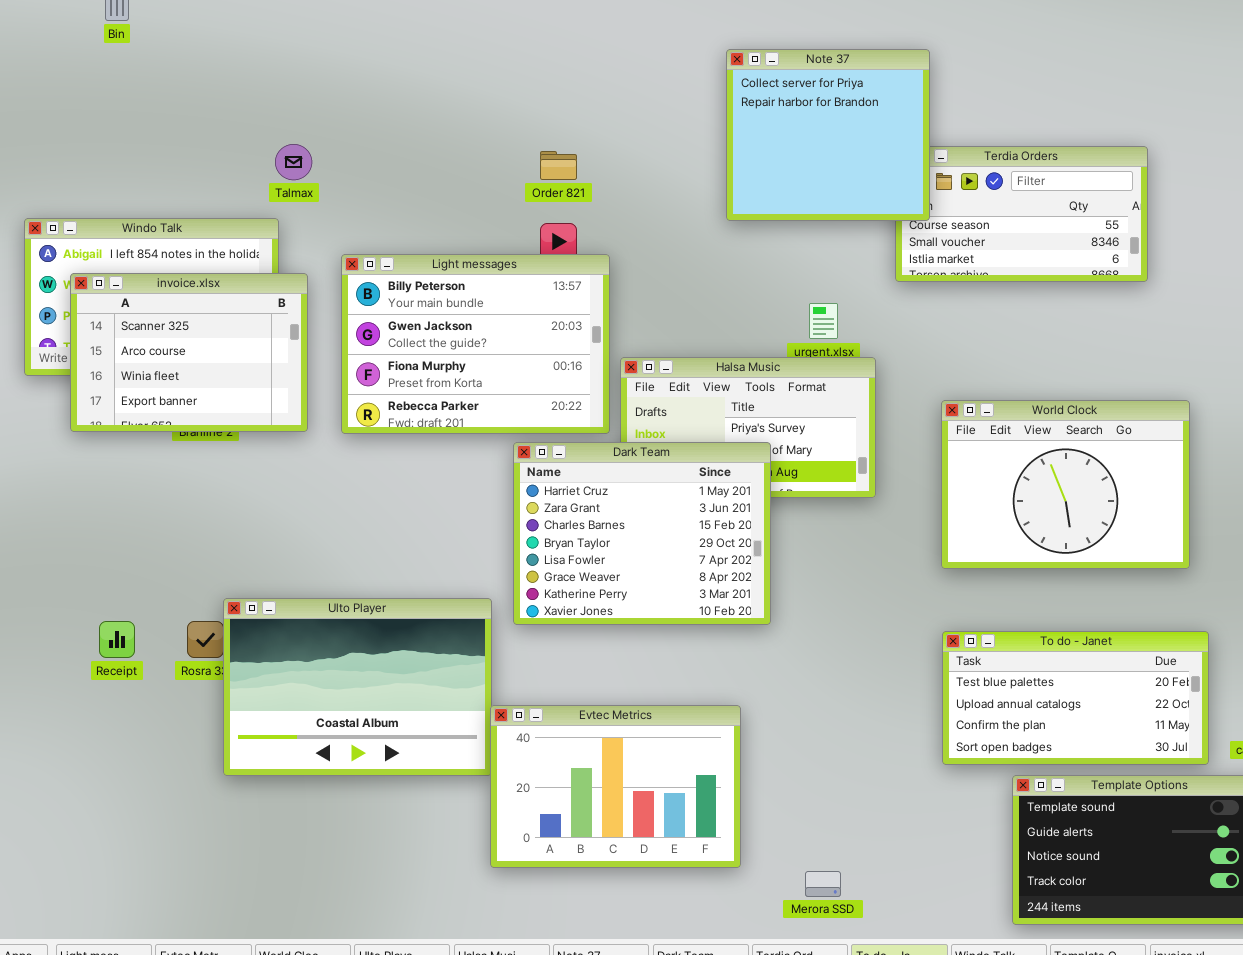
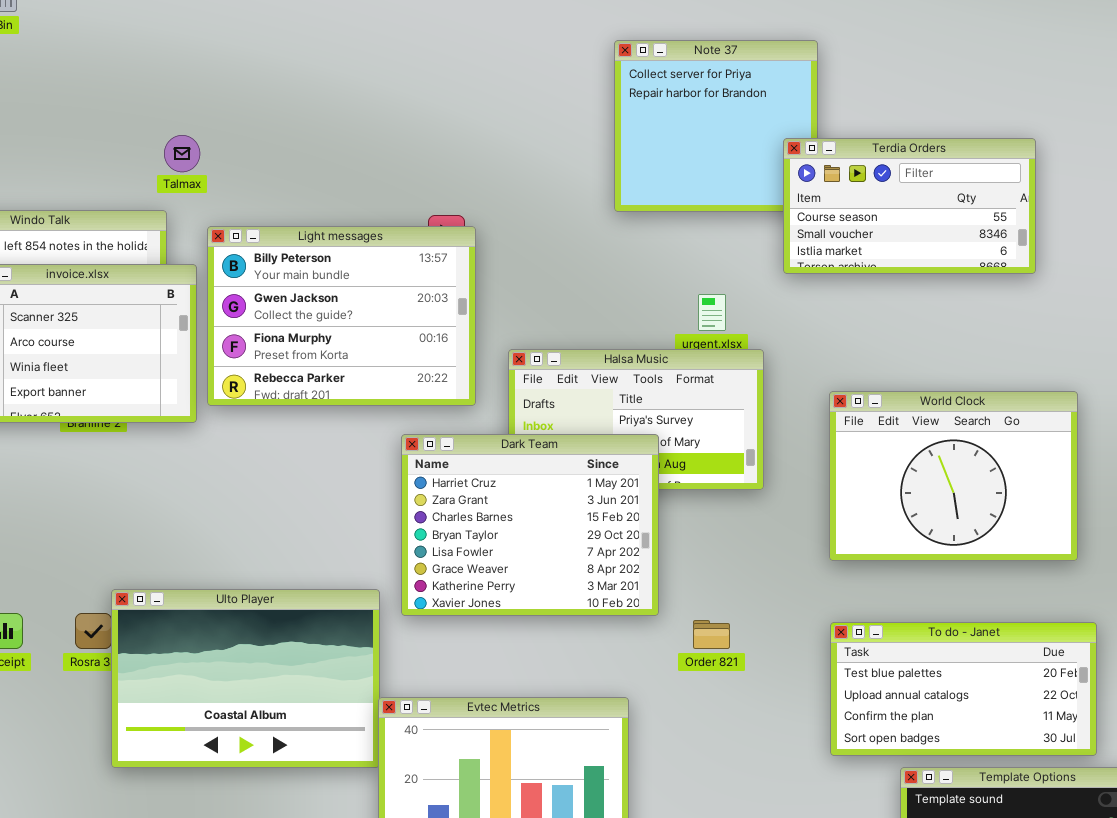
Terdia Orders: [895,146,1148,282] -> [783,138,1036,274], raised
Order 821: [540,151,577,180] -> [693,620,730,649], moved
Light messages: [341,254,610,434] -> [207,226,476,406], moved

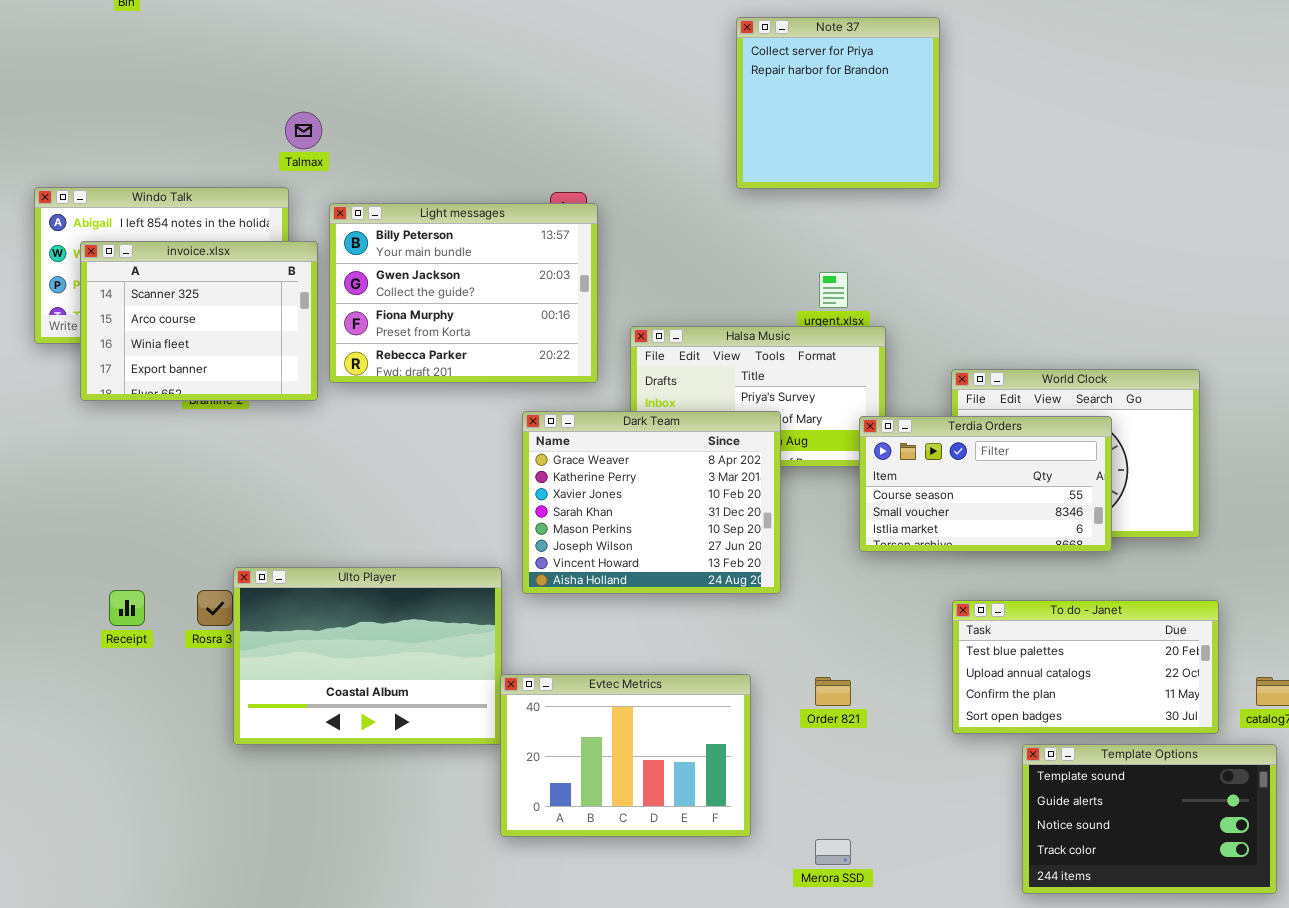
Terdia Orders: [783,138,1036,274] -> [859,416,1112,552], moved
Dark Team: [401,434,659,616] -> [522,411,781,594], scrolled down 5 rows
Order 821: [693,620,730,649] -> [815,677,851,706], moved

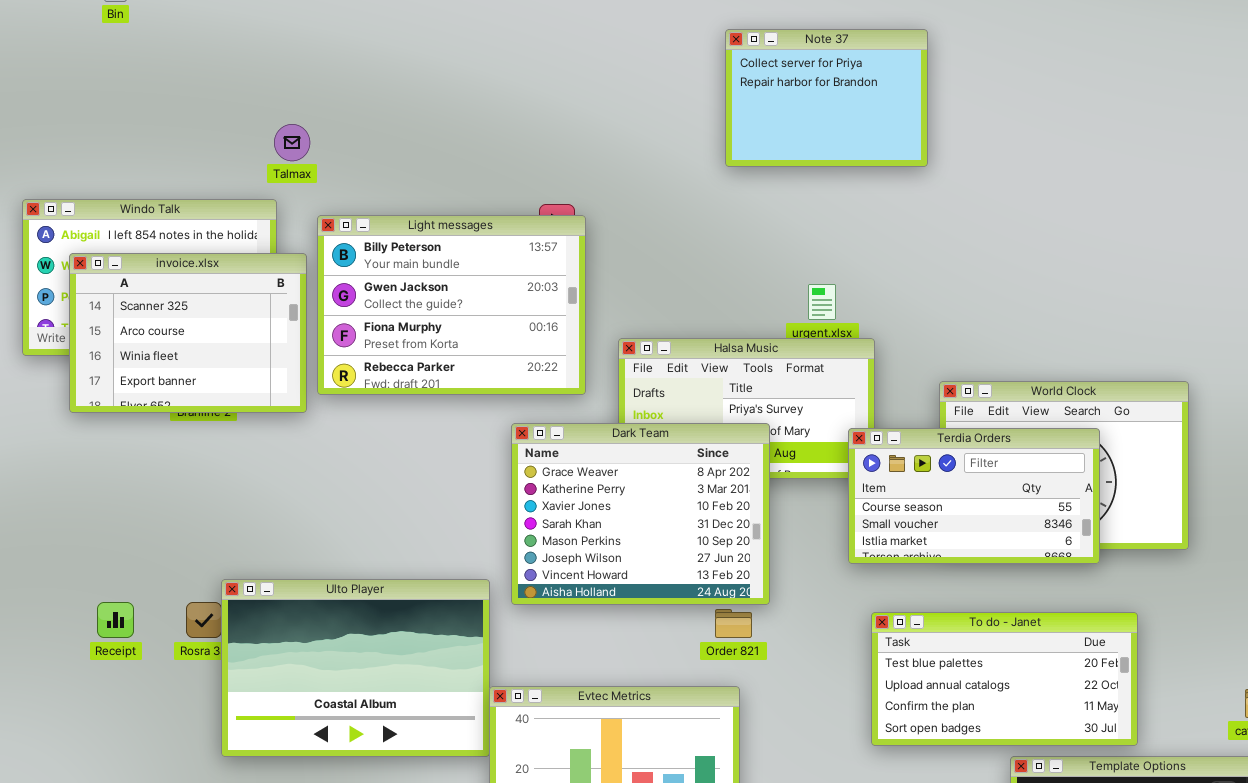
Note 37: [736,17,940,189] -> [725,29,928,167], resized
To do - Janet: [952,600,1219,734] -> [871,612,1138,746], moved
Order 821: [815,677,851,706] -> [715,609,752,638], moved

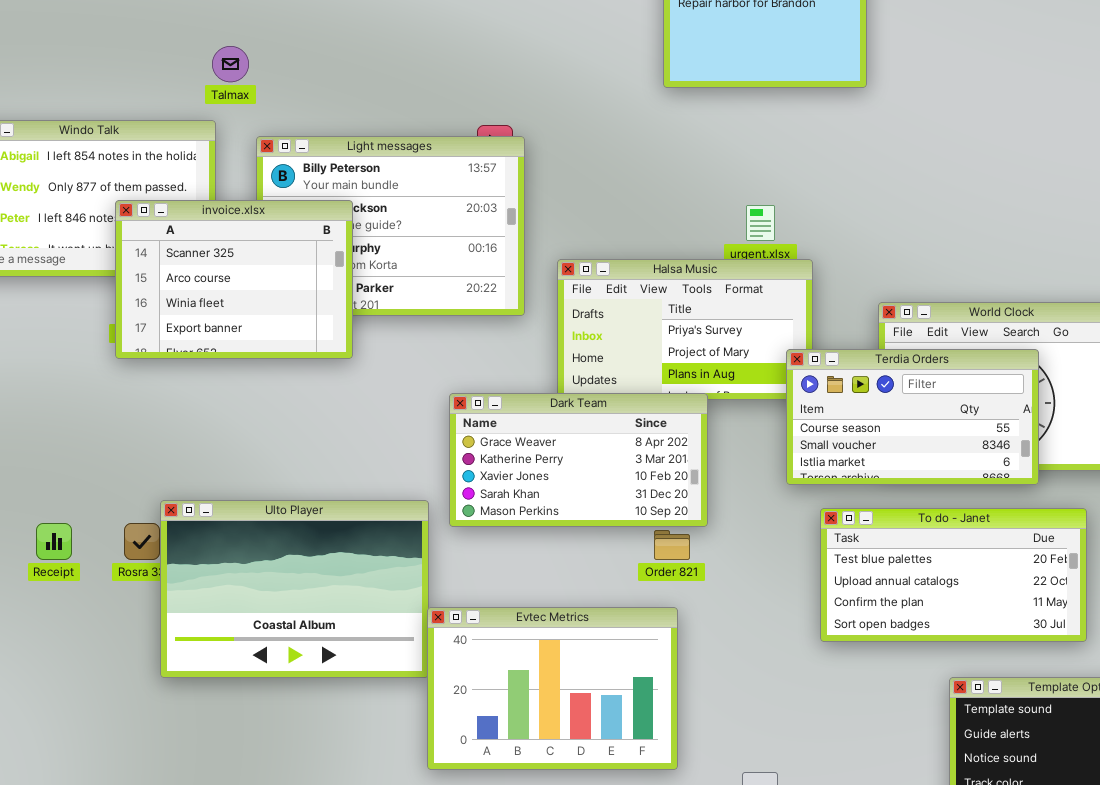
invoice.xlsx: [69,253,307,413] -> [115,200,353,359], moved
Dark Team: [511,423,770,605] -> [449,393,708,527], resized
To do - Janet: [871,612,1138,746] -> [820,508,1087,642], moved

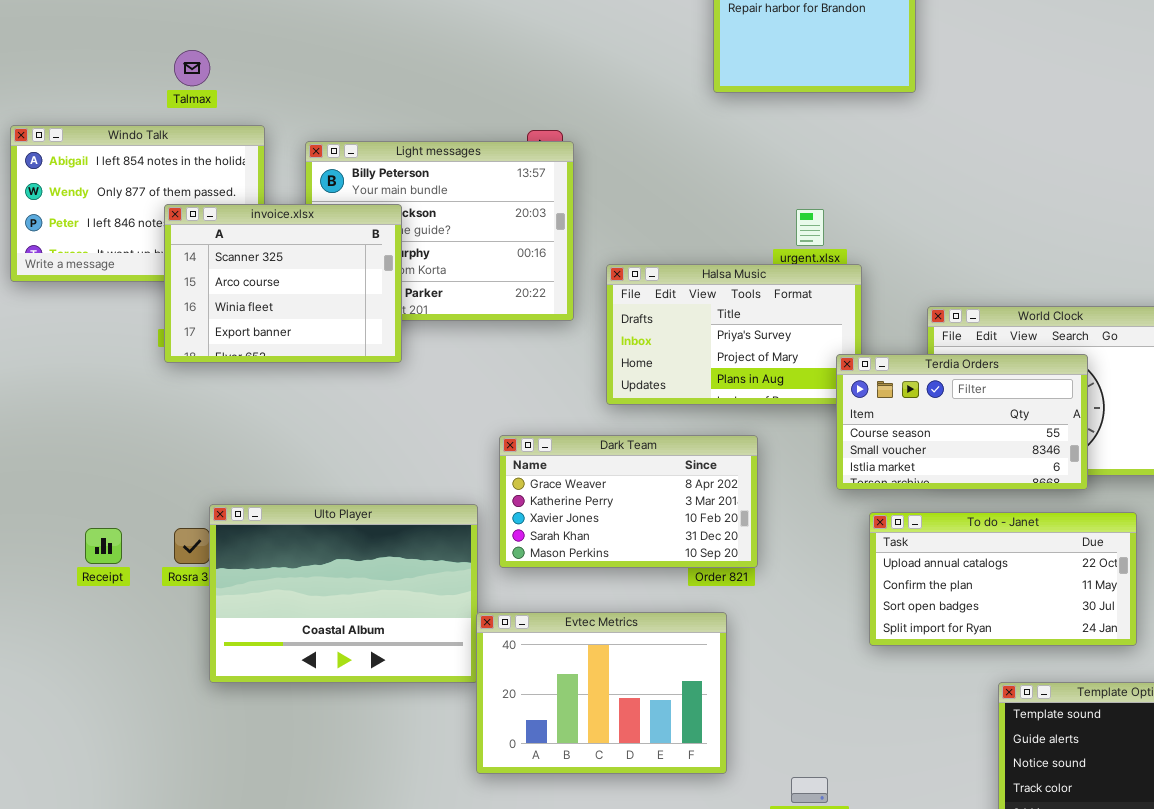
Talmax: [212,46,249,82] -> [174,50,210,86], moved
Dark Team: [449,393,708,527] -> [499,435,758,568], moved
To do - Janet: [820,508,1087,642] -> [869,512,1137,646], scrolled down 1 row

